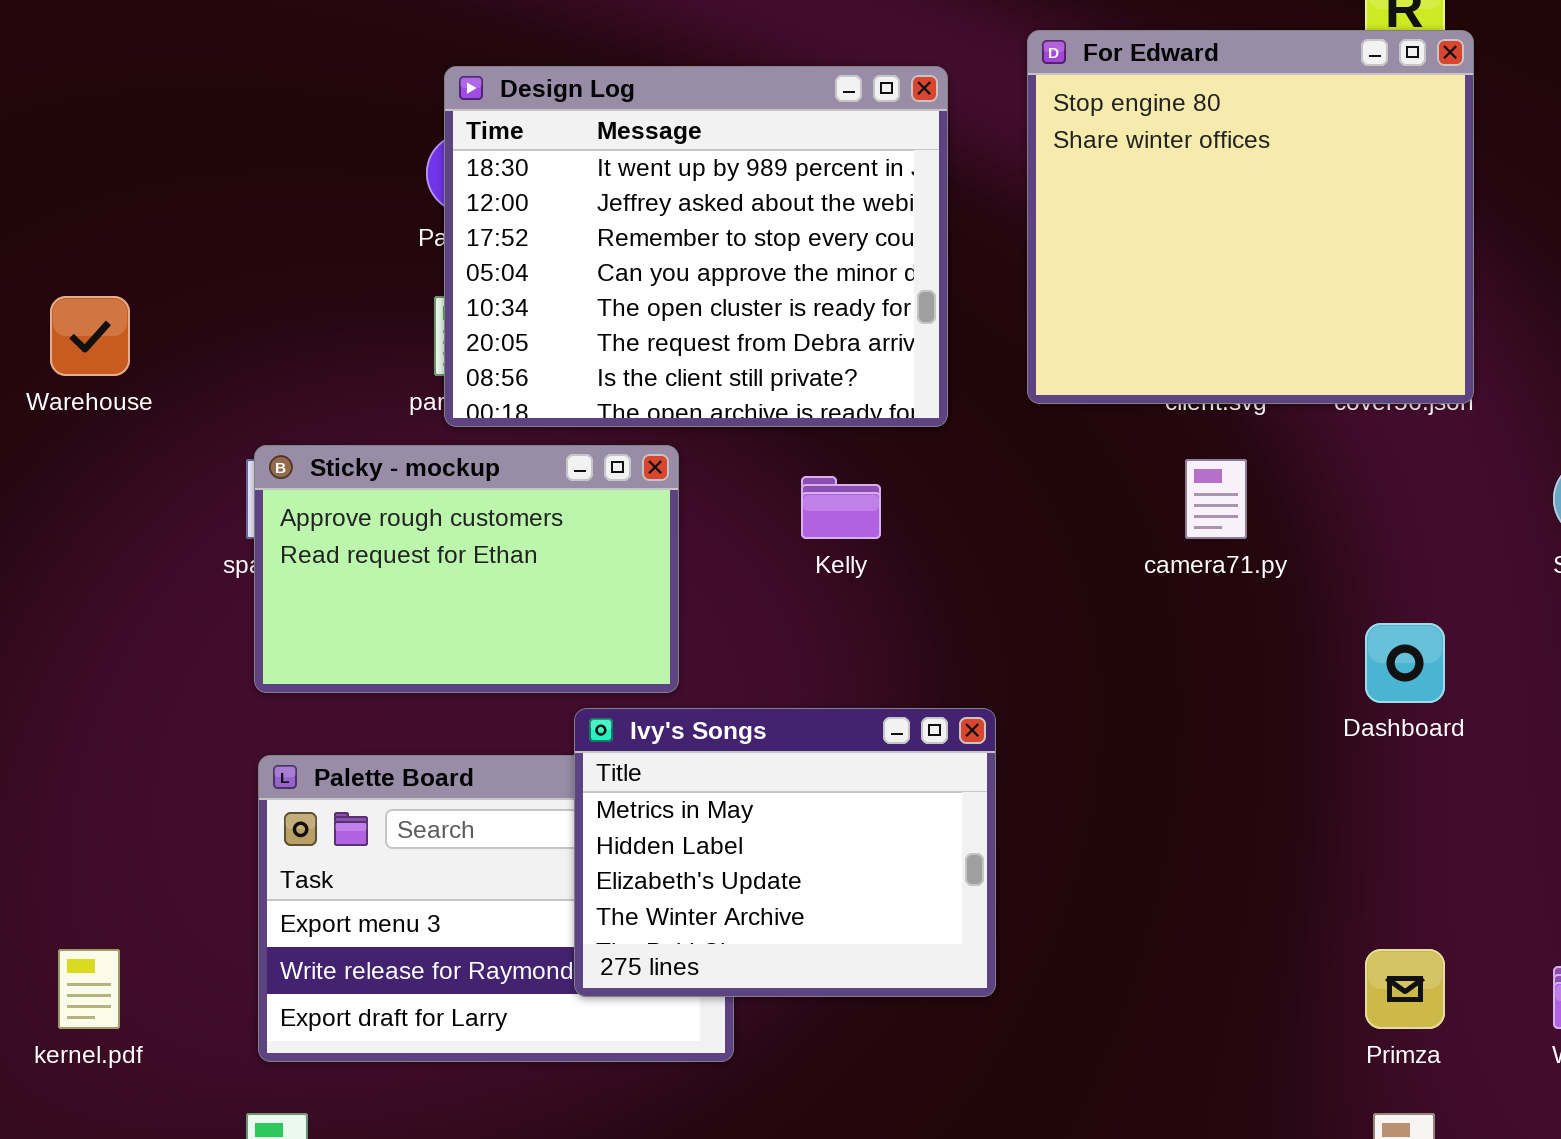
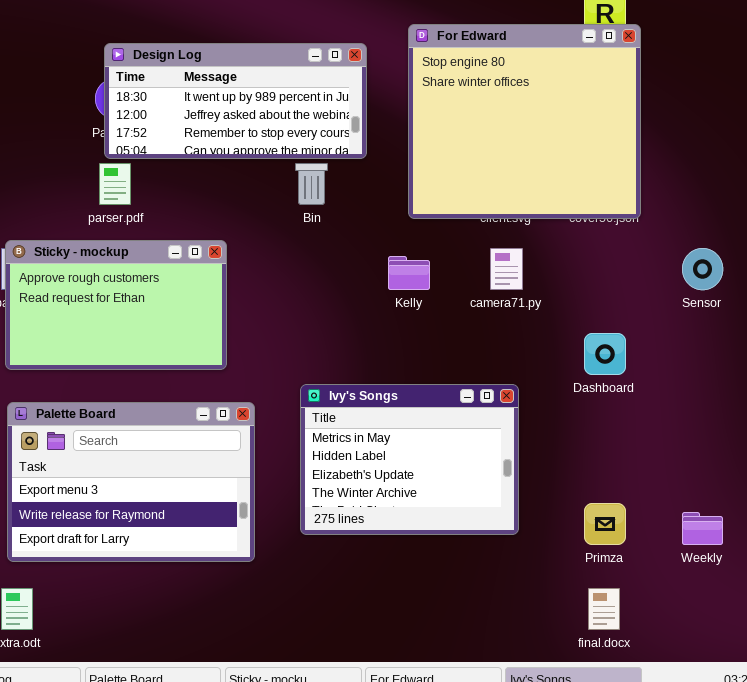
Design Log: [444,66,948,427] -> [104,43,367,159], resized
Kelly: [801,476,881,539] -> [388,256,430,290], moved
Ivy's Songs: [574,708,996,997] -> [300,384,519,535], moved

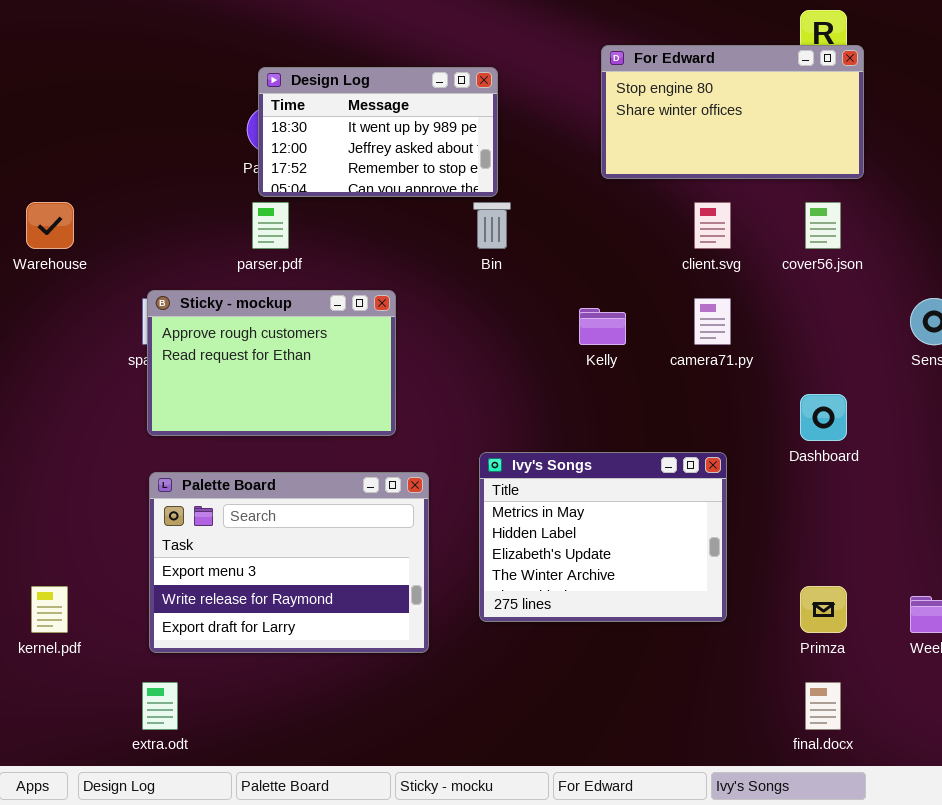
For Edward: [408,24,641,219] -> [601,45,864,179], resized
Design Log: [104,43,367,159] -> [258,67,498,197], resized

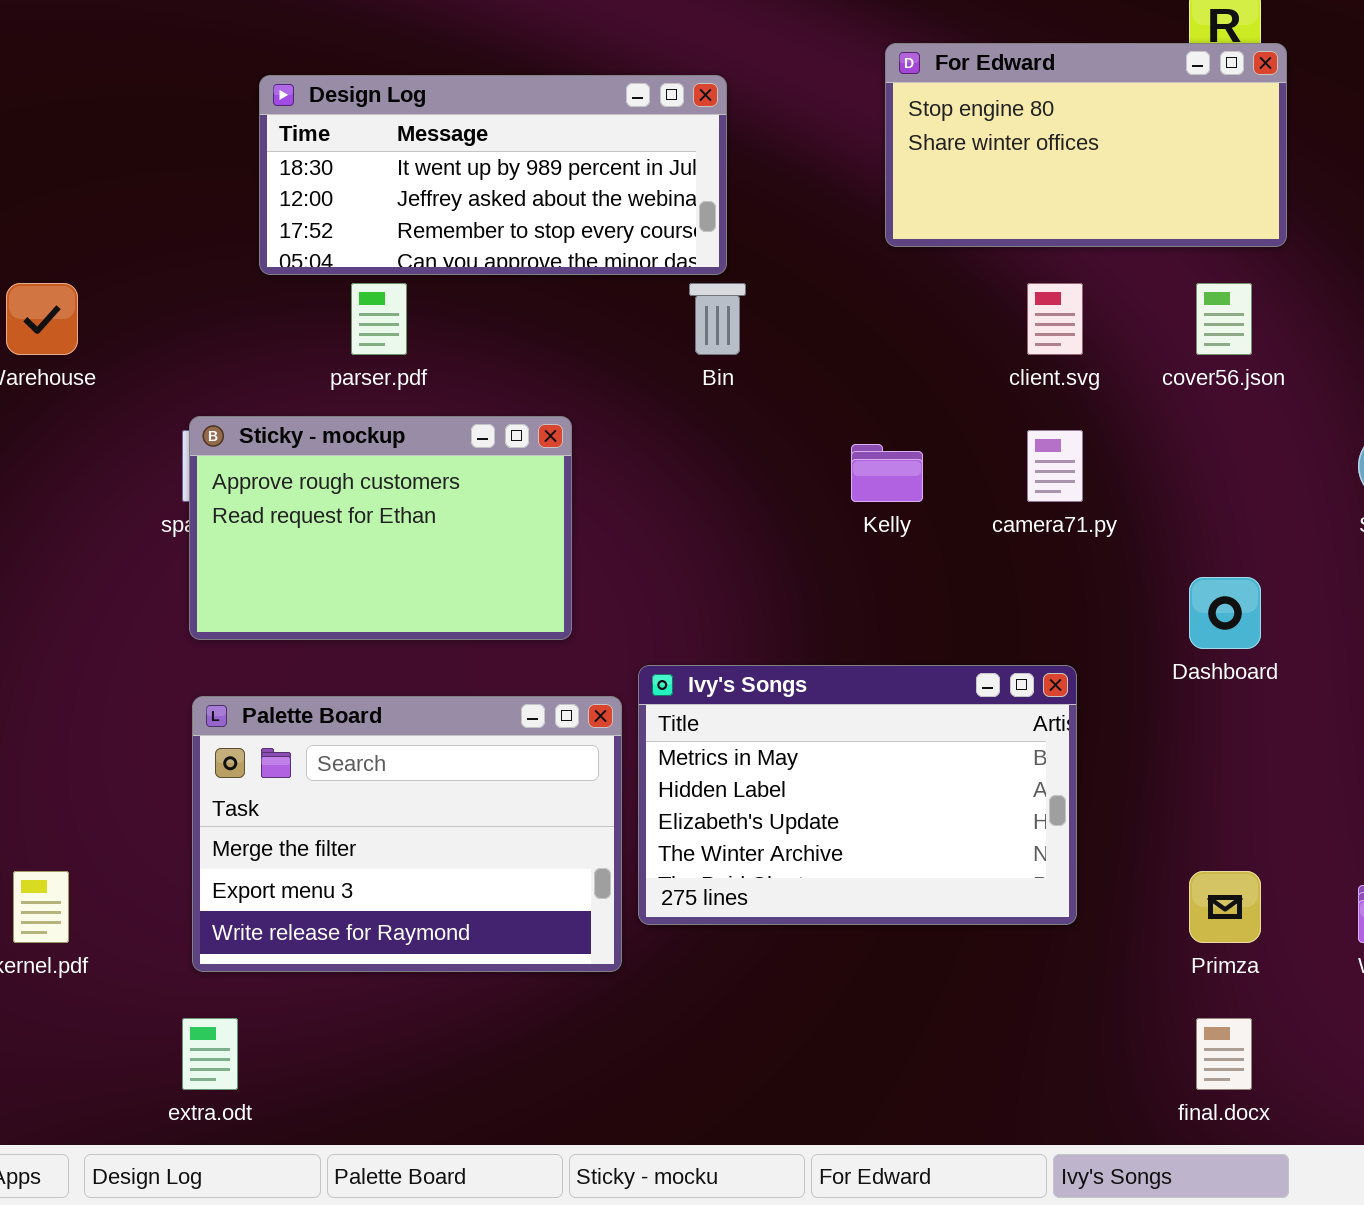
Design Log: [258,67,498,197] -> [259,75,727,275], resized
Ivy's Songs: [479,452,727,622] -> [638,665,1077,925], resized
Palette Board: [149,472,429,653] -> [192,696,622,972], scrolled up 1 row

